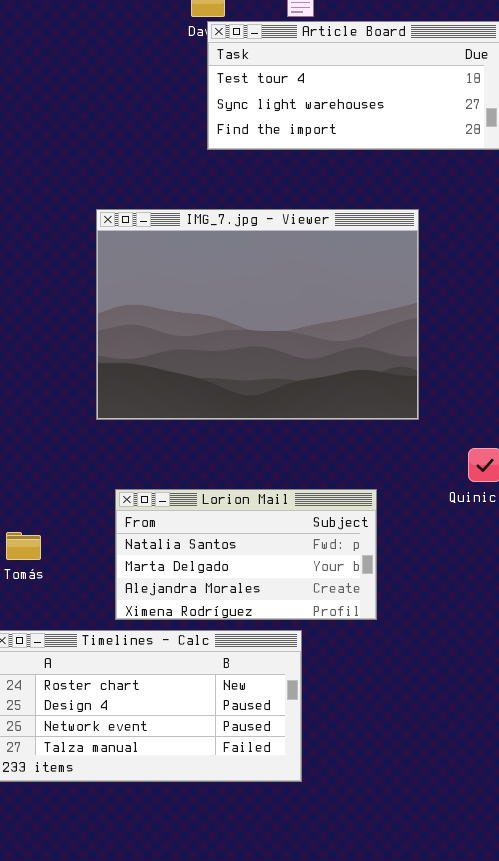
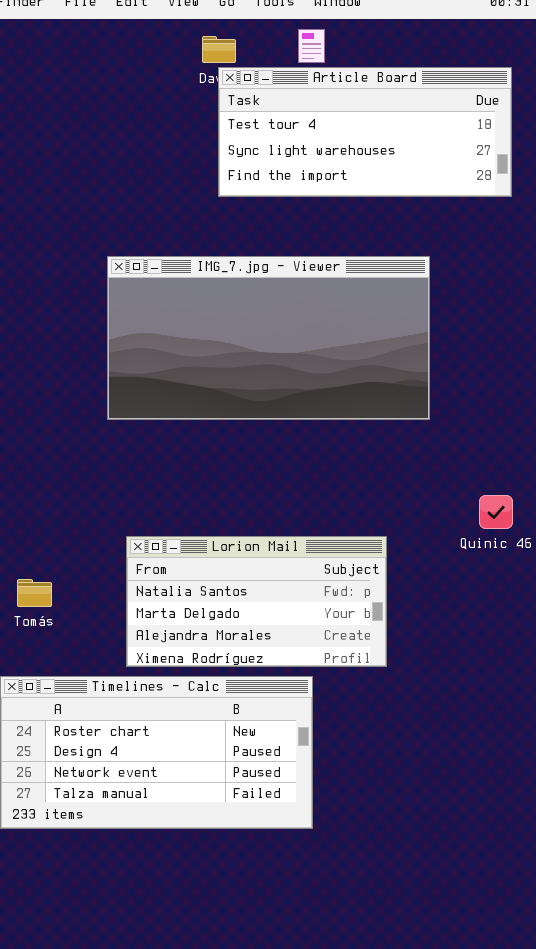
IMG_7.jpg - Viewer: [96,209,419,420] -> [107,256,430,420], resized

